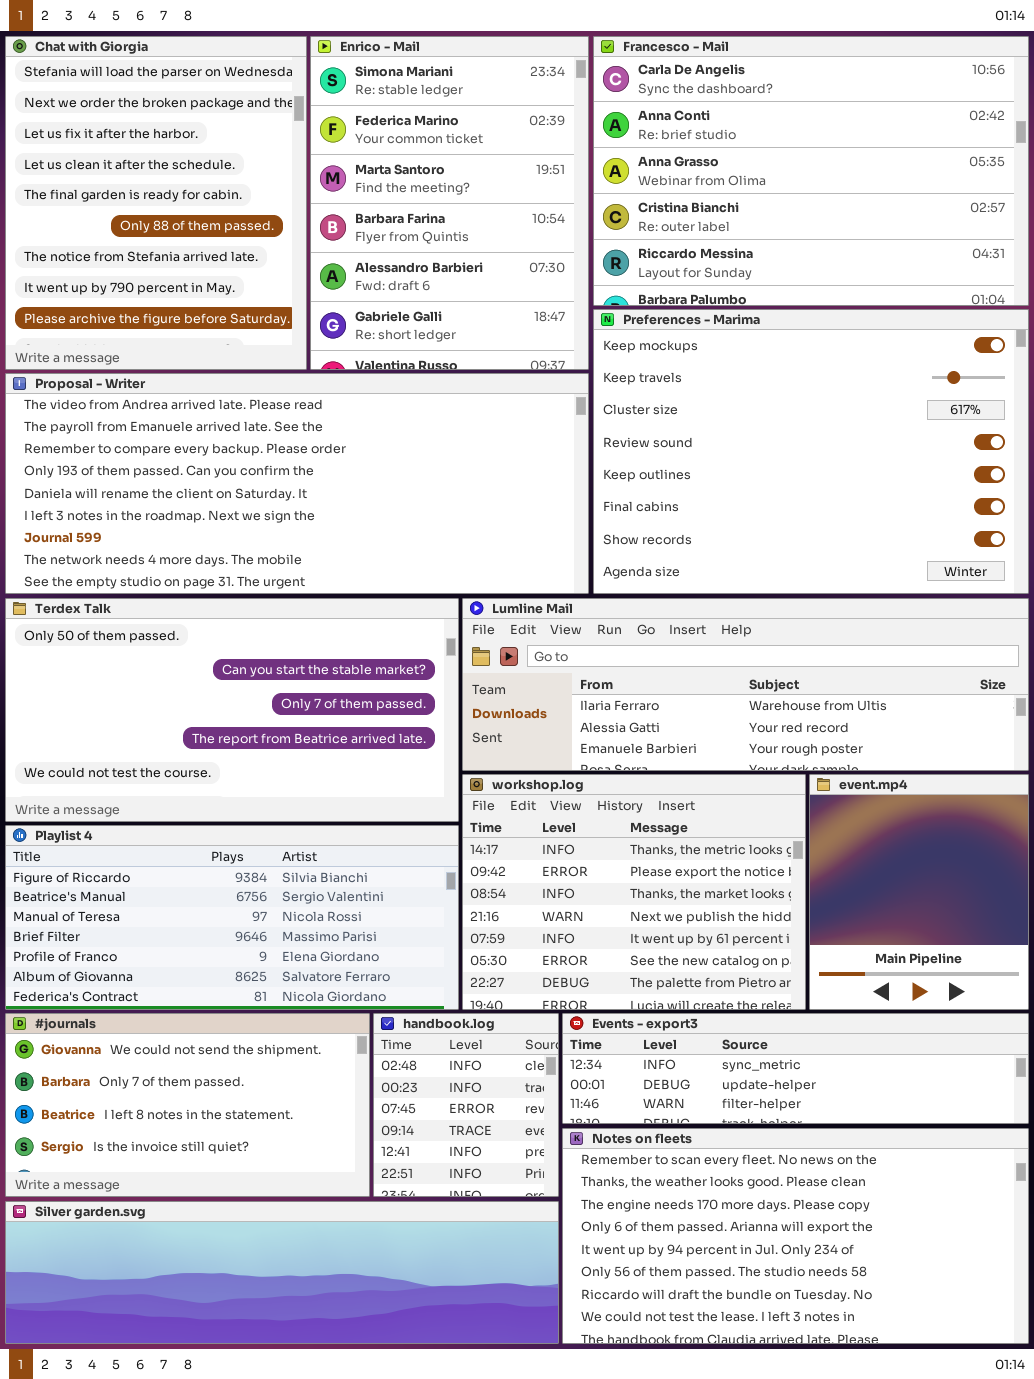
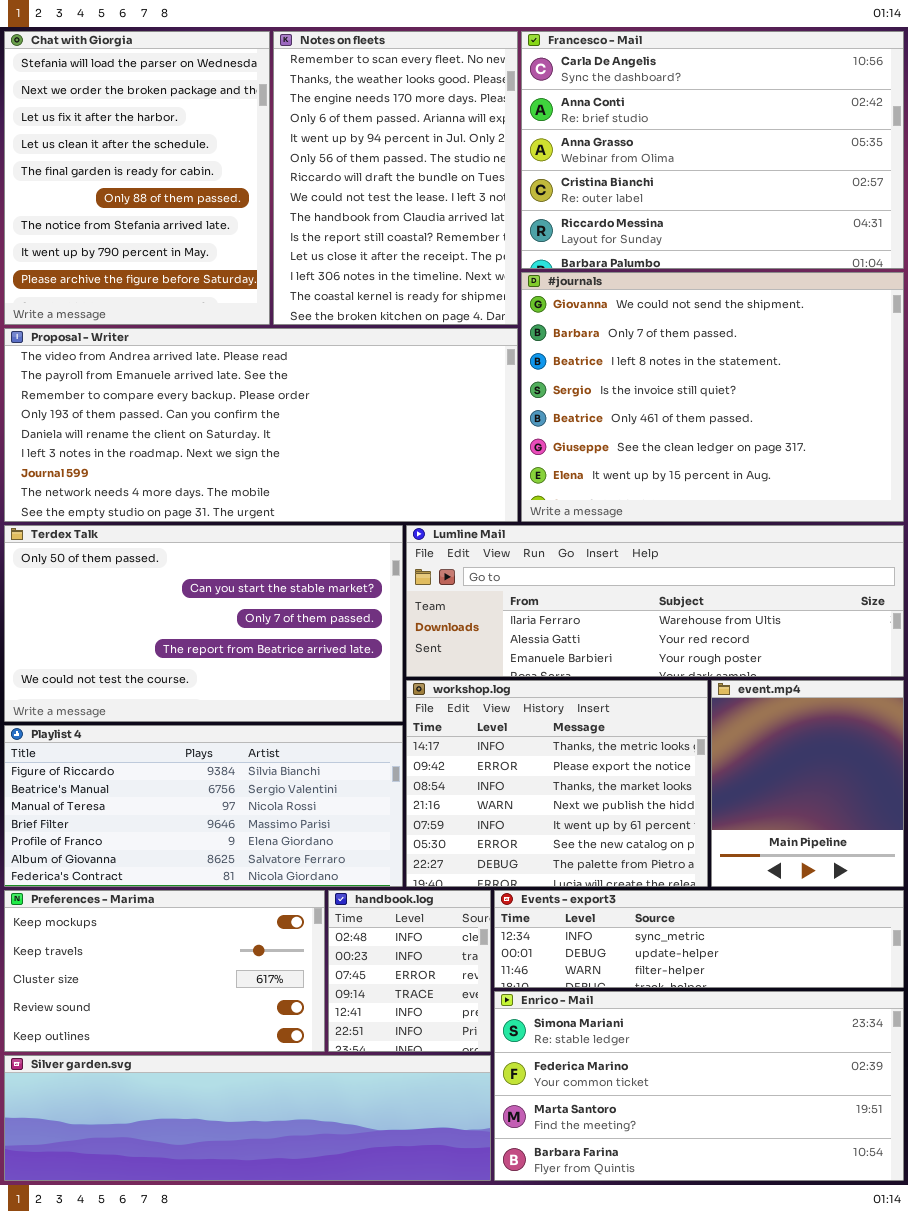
Enrico - Mail: [310,36,589,370] -> [494,991,904,1181], moved, resized
Preferences - Marima: [593,309,1029,594] -> [4,890,325,1052], moved, resized
#journals: [5,1013,370,1197] -> [521,272,904,522], moved, resized
Notes on fleets: [562,1128,1029,1344] -> [273,31,518,325], moved, resized

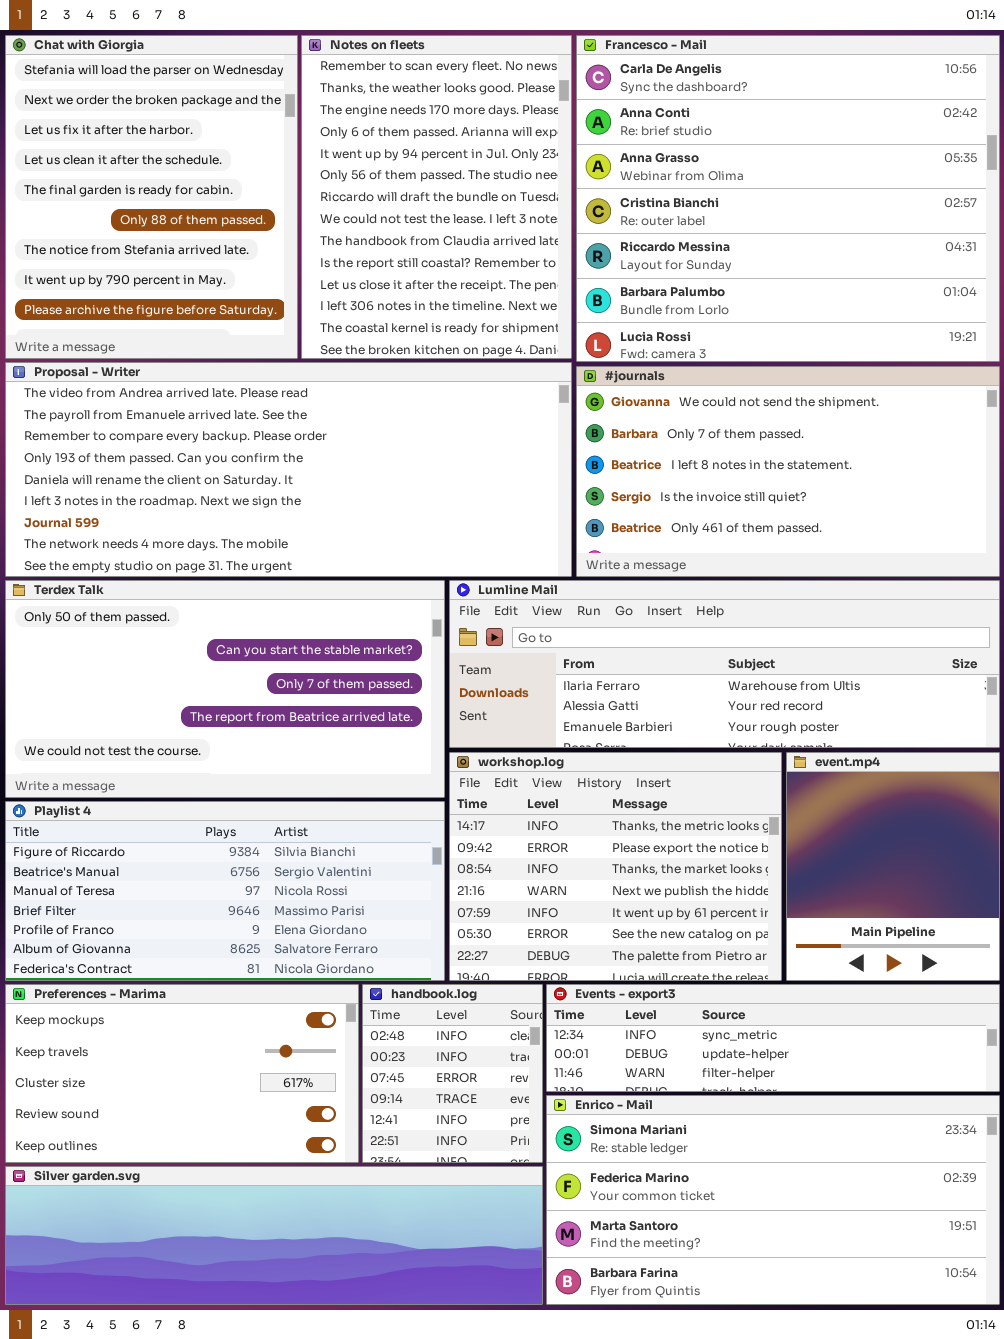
Francesco - Mail: [521,31,904,269] -> [576,35,1000,362], resized
#journals: [521,272,904,522] -> [576,366,1000,577], resized

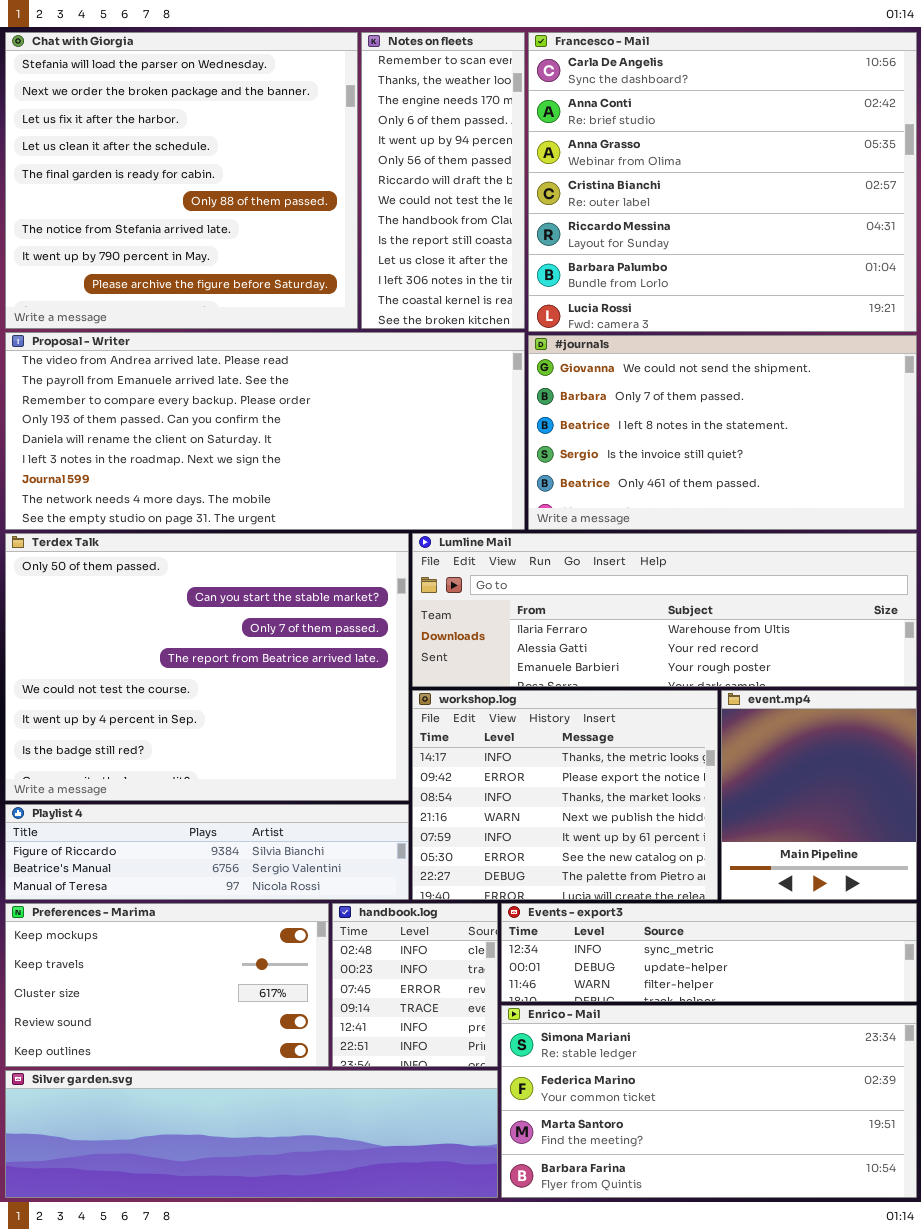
Chat with Giorgia: [5,35,298,359] -> [5,32,358,329], resized
Notes on fleets: [301,35,572,359] -> [361,32,525,329], resized
Terdex Talk: [5,580,445,798] -> [5,533,409,801], resized
Playlist 4: [5,801,445,981] -> [5,804,409,900], resized

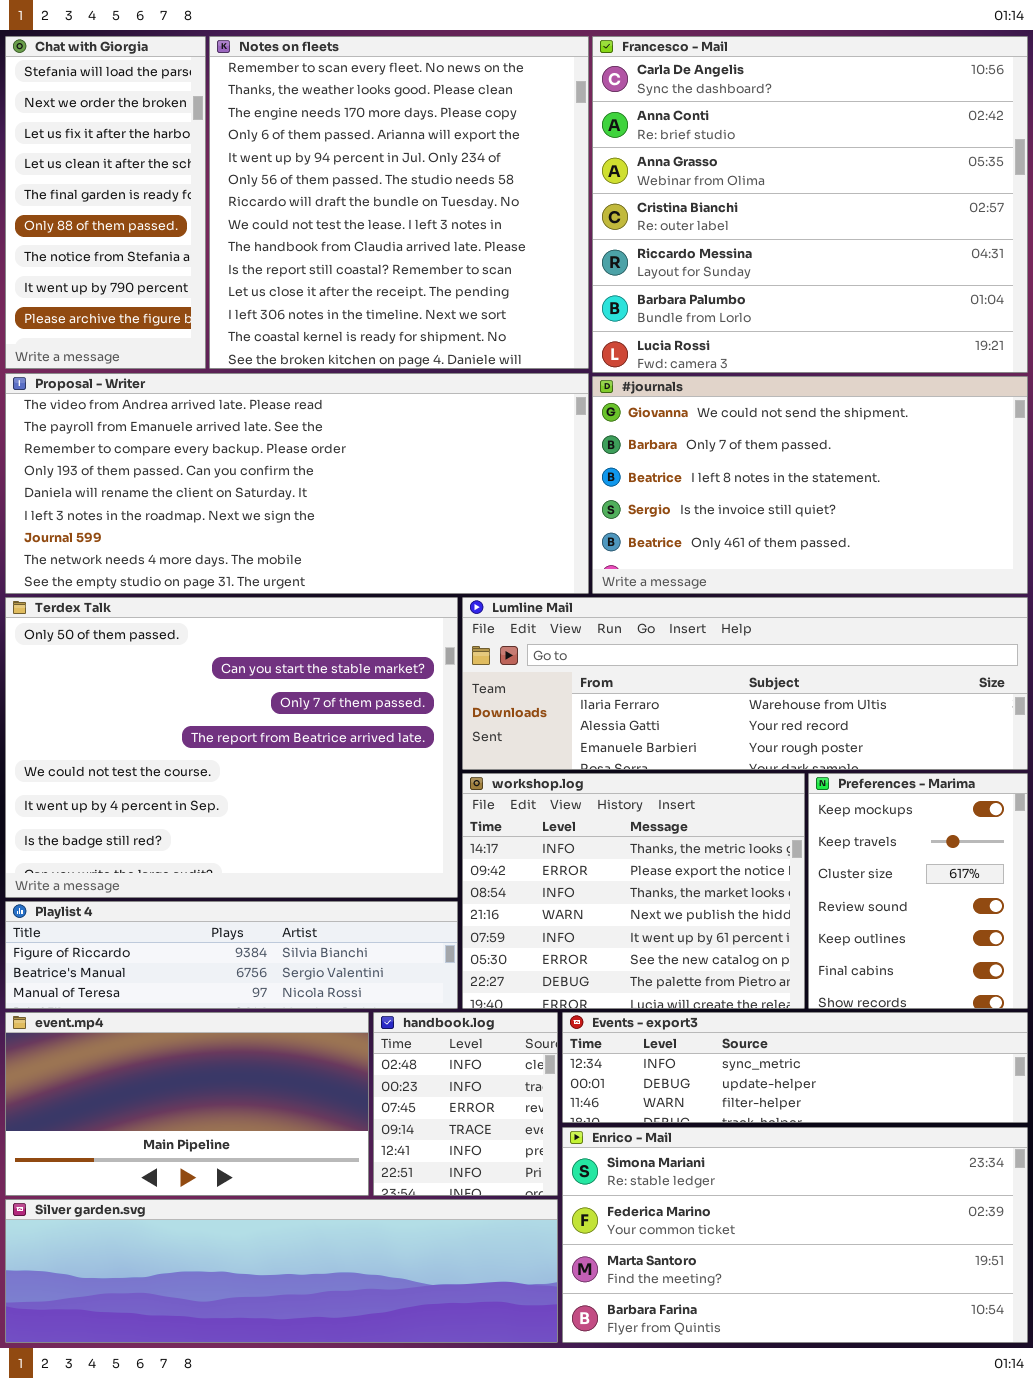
Chat with Giorgia: [5,32,358,329] -> [5,36,206,369], resized
Notes on fleets: [361,32,525,329] -> [209,36,589,369], resized
event.mp4: [721,690,917,900] -> [5,1012,369,1196], moved, resized
Preferences - Marima: [5,903,329,1067] -> [808,773,1028,1009], moved, resized

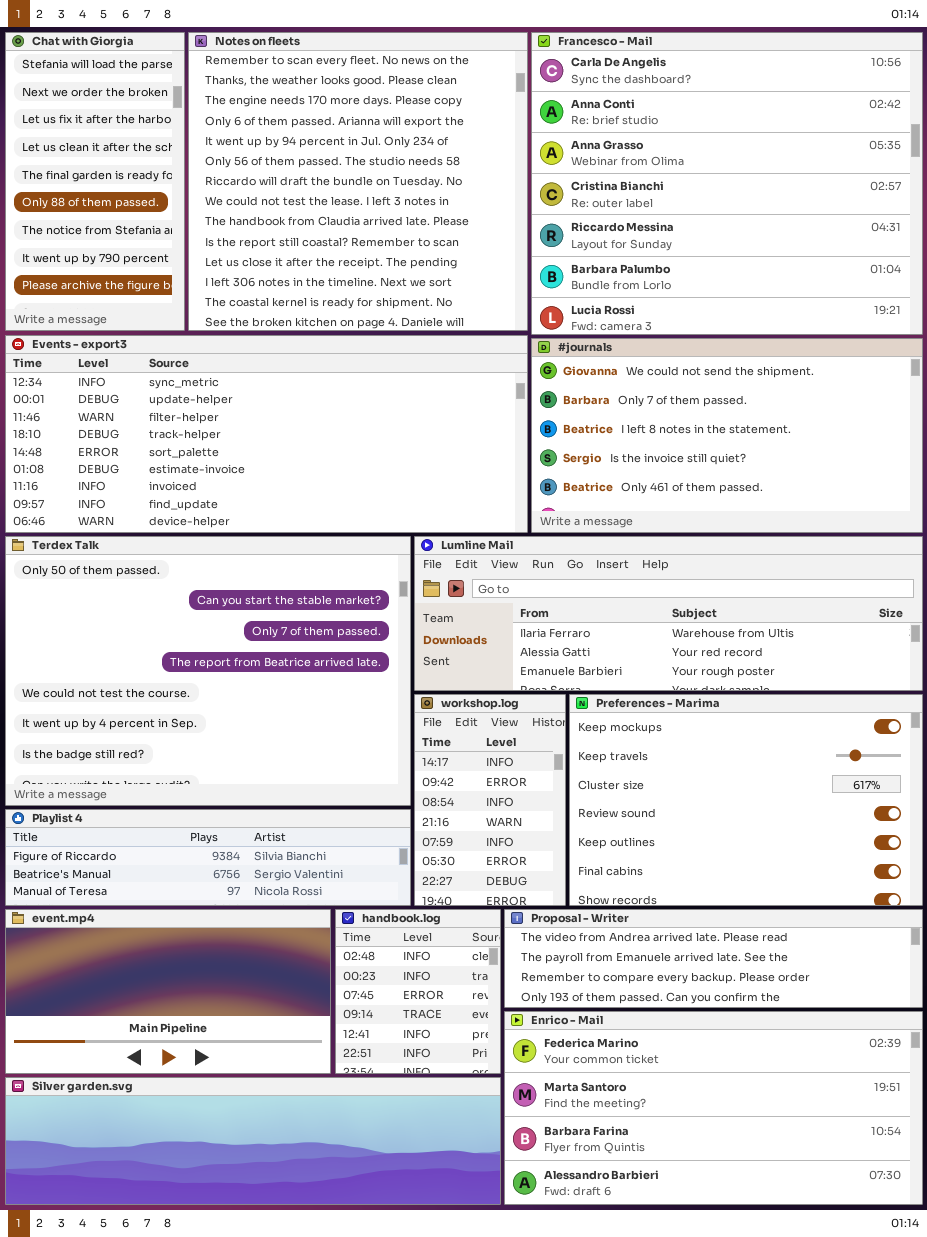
Proposal - Writer: [5,373,589,594] -> [504,909,923,1008], moved, resized
workshop.log: [462,773,805,1009] -> [414,694,566,906], resized
Preferences - Marima: [808,773,1028,1009] -> [569,694,923,906], resized
Events - export3: [562,1012,1028,1123] -> [5,335,528,533], moved, resized
Enrico - Mail: [562,1127,1028,1343] -> [504,1011,923,1205], scrolled down 1 row

